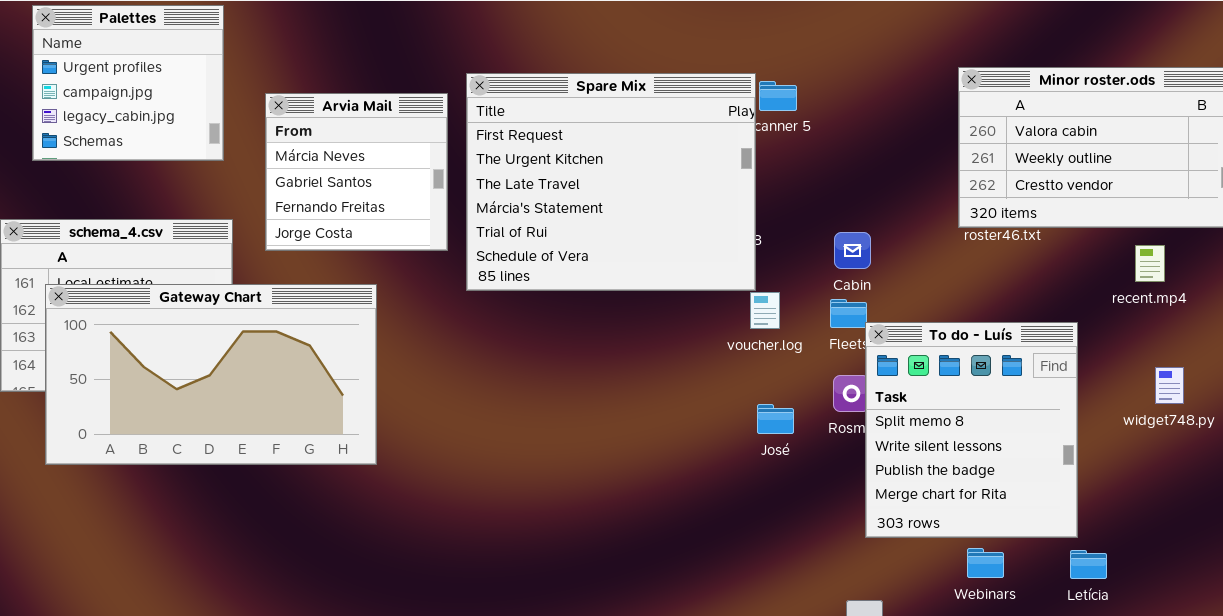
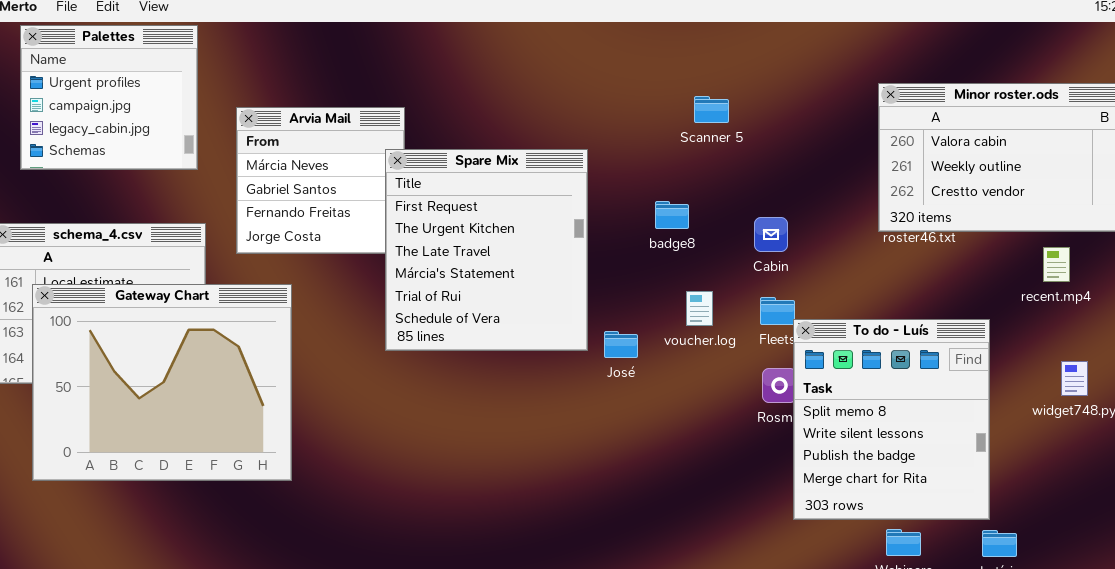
Spare Mix: [466,73,756,291] -> [385,149,588,351], moved, resized
Cabin: [834,232,871,269] -> [754,217,788,252], moved
Gateway Chart: [45,284,377,465] -> [32,284,292,481], resized
José: [757,404,794,434] -> [604,331,638,358], moved

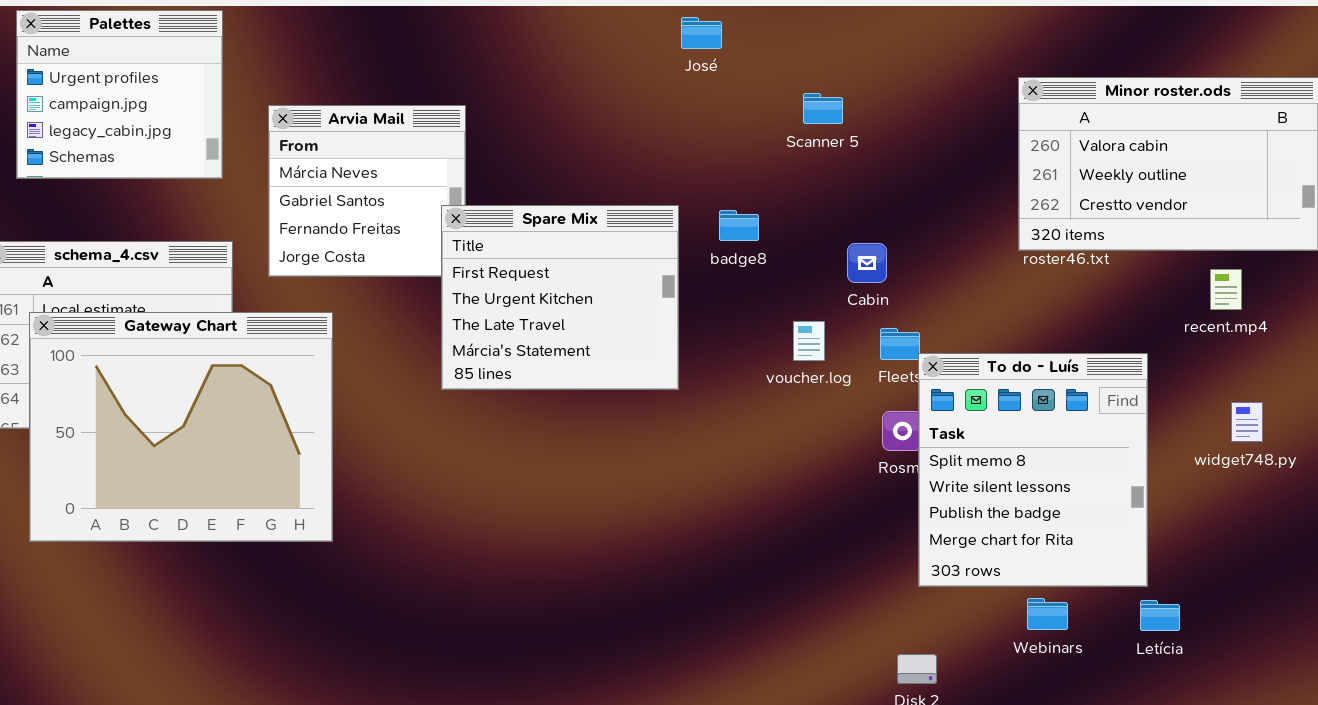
Spare Mix: [385,149,588,351] -> [441,205,679,390], resized
badge8: [655,201,689,229] -> [719,210,759,241], moved
Cabin: [754,217,788,252] -> [847,243,887,283], moved
José: [604,331,638,358] -> [681,17,722,49], moved

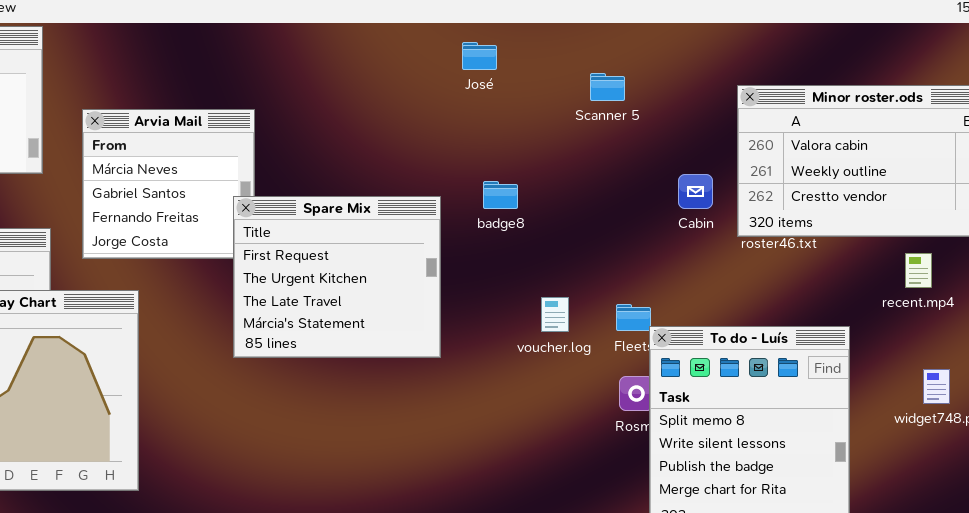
José: [681,17,722,49] -> [462,42,497,70], moved
Scanner 5: [803,93,843,124] -> [590,73,625,101], moved
badge8: [719,210,759,241] -> [483,181,518,209], moved
Cabin: [847,243,887,283] -> [678,174,713,209], moved

